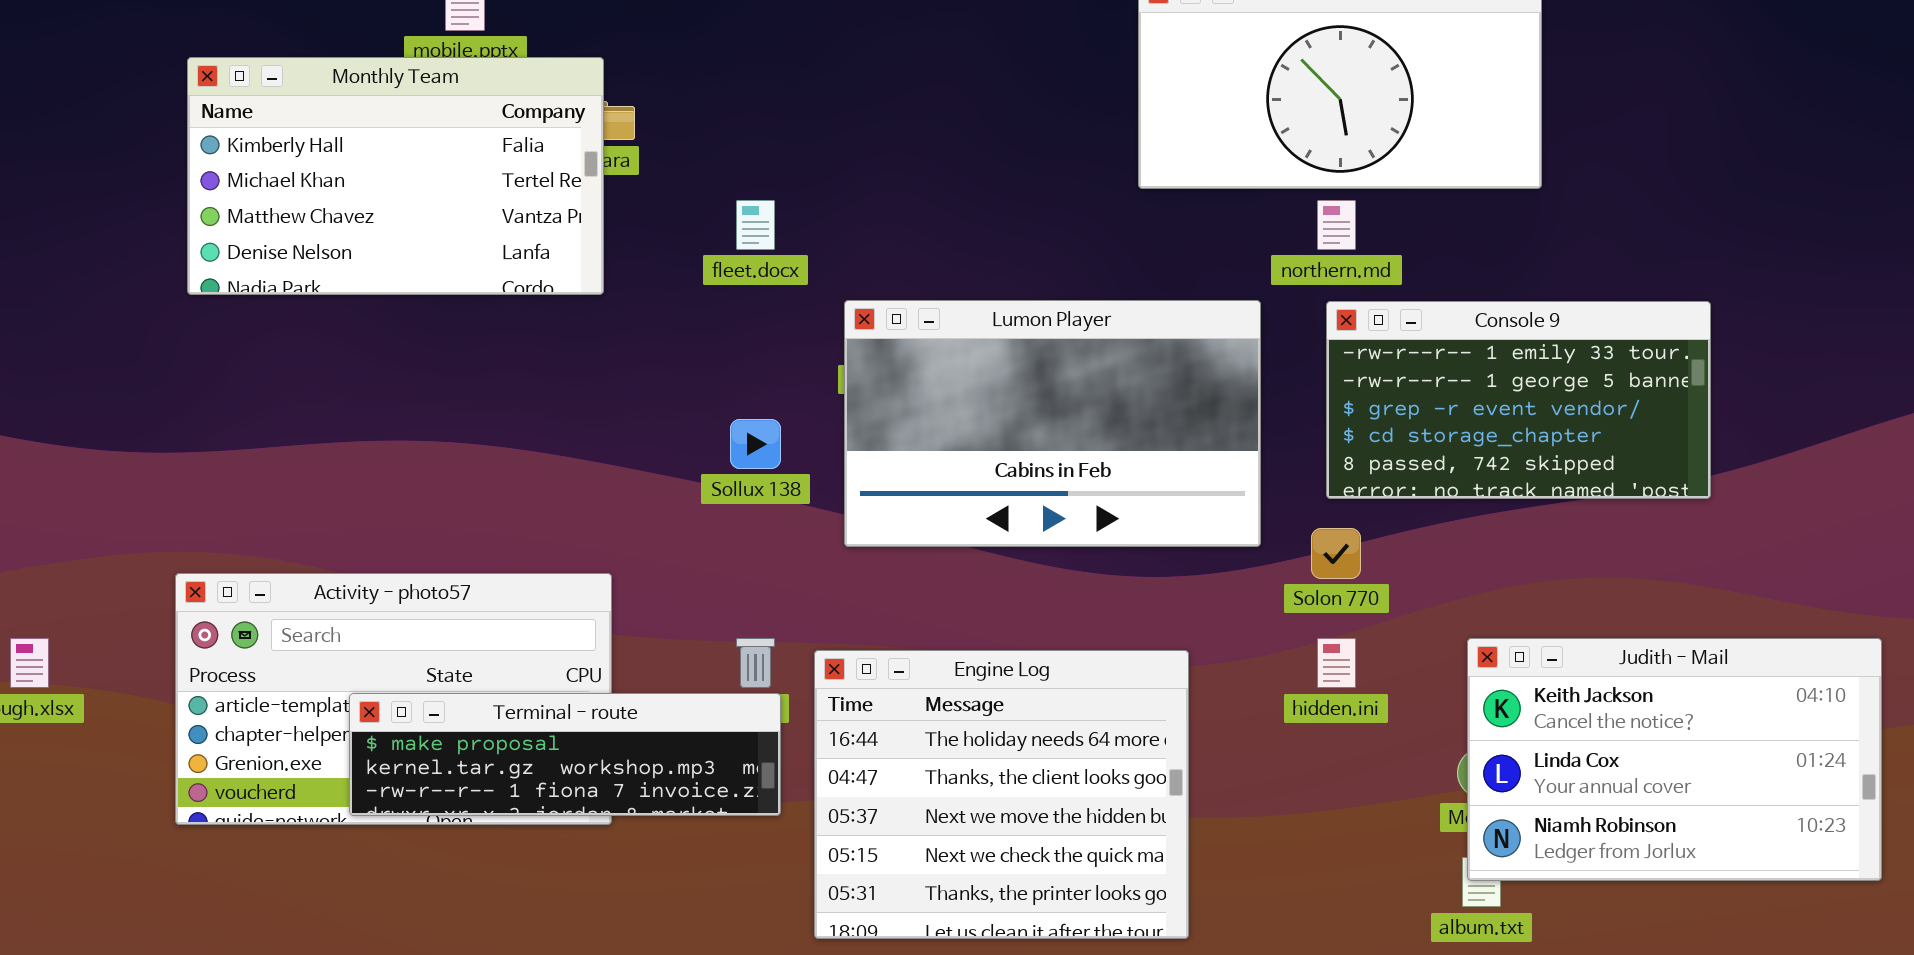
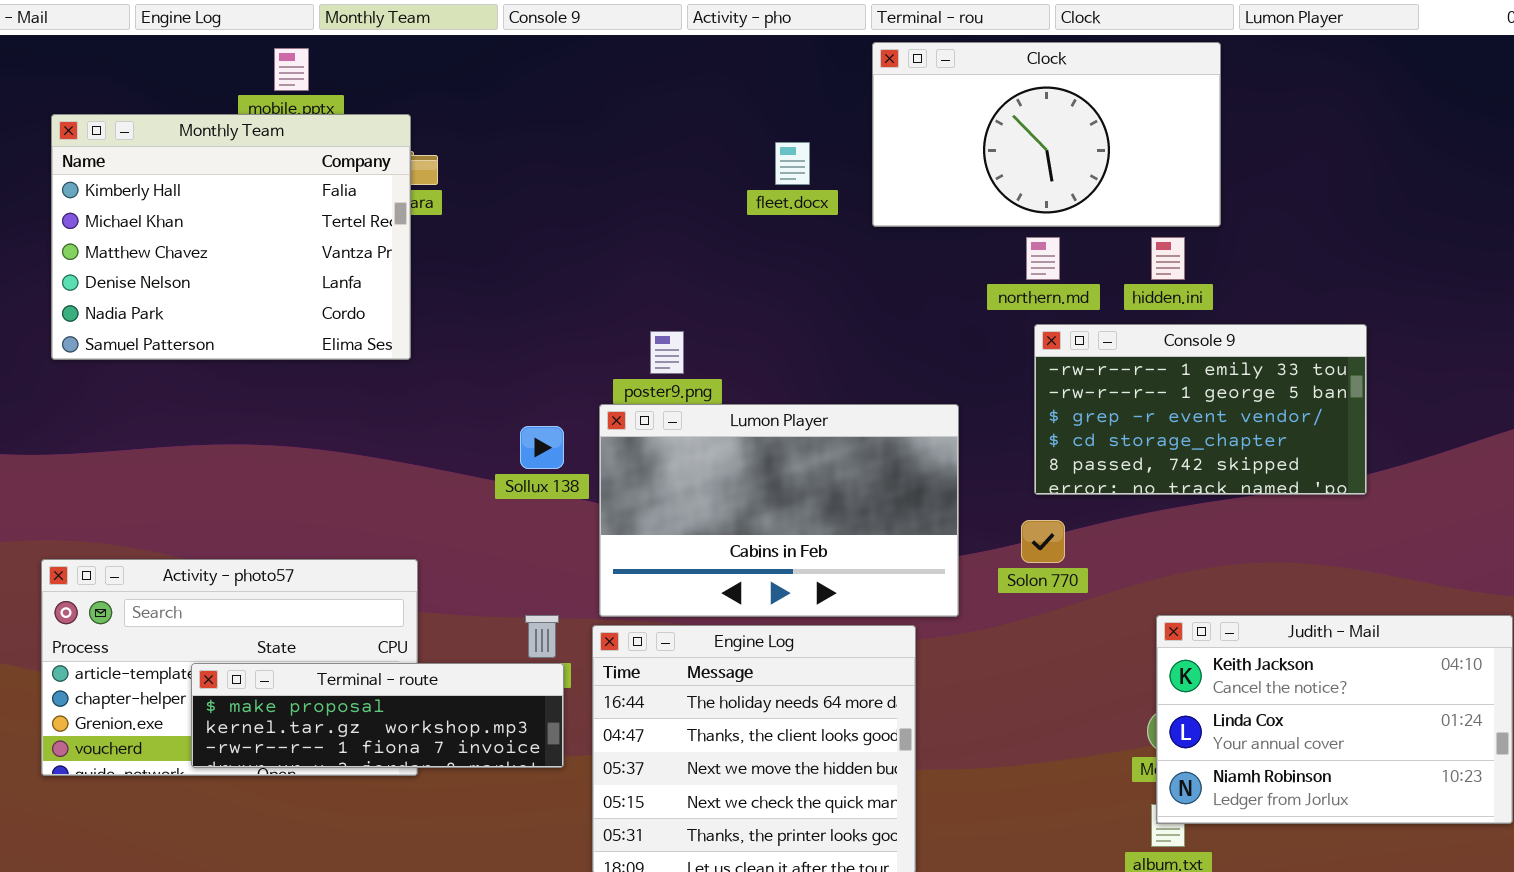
Monthly Team: [187,57,604,295] -> [51,114,411,360], resized
fleet.docx: [736,200,775,250] -> [775,142,810,185], moved
Lumon Player: [844,300,1261,547] -> [599,404,959,617], moved
hidden.ini: [1317,638,1356,688] -> [1151,237,1185,280], moved

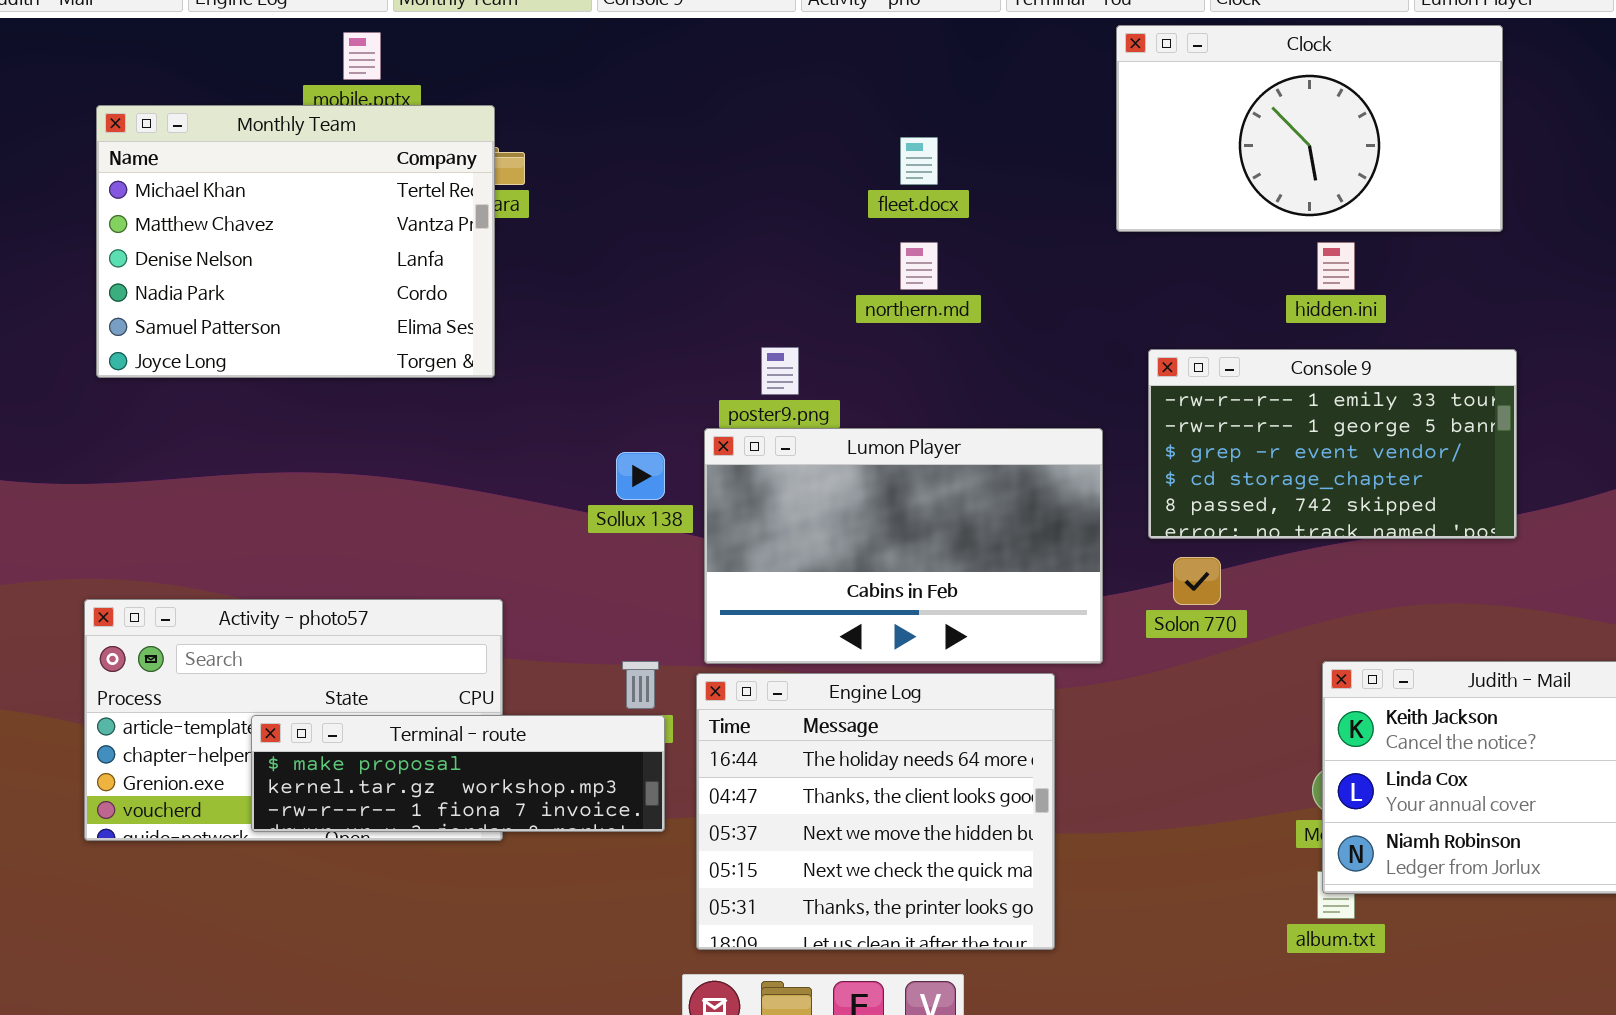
Clock: [872,42,1221,227] -> [1116,25,1503,232], moved
Monthly Team: [51,114,411,360] -> [96,105,495,378], scrolled down 1 row
northern.md: [1026,237,1060,280] -> [900,242,938,290], moved
Console 9: [1034,324,1367,495] -> [1148,349,1517,539], moved

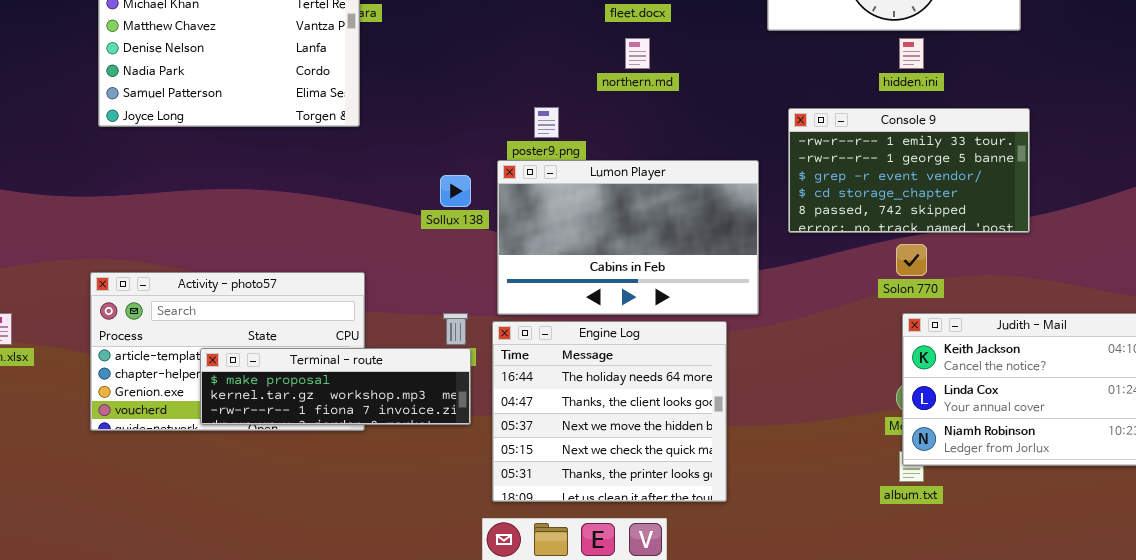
Solon 770: [1173,557,1221,605] -> [896,244,927,276], moved

